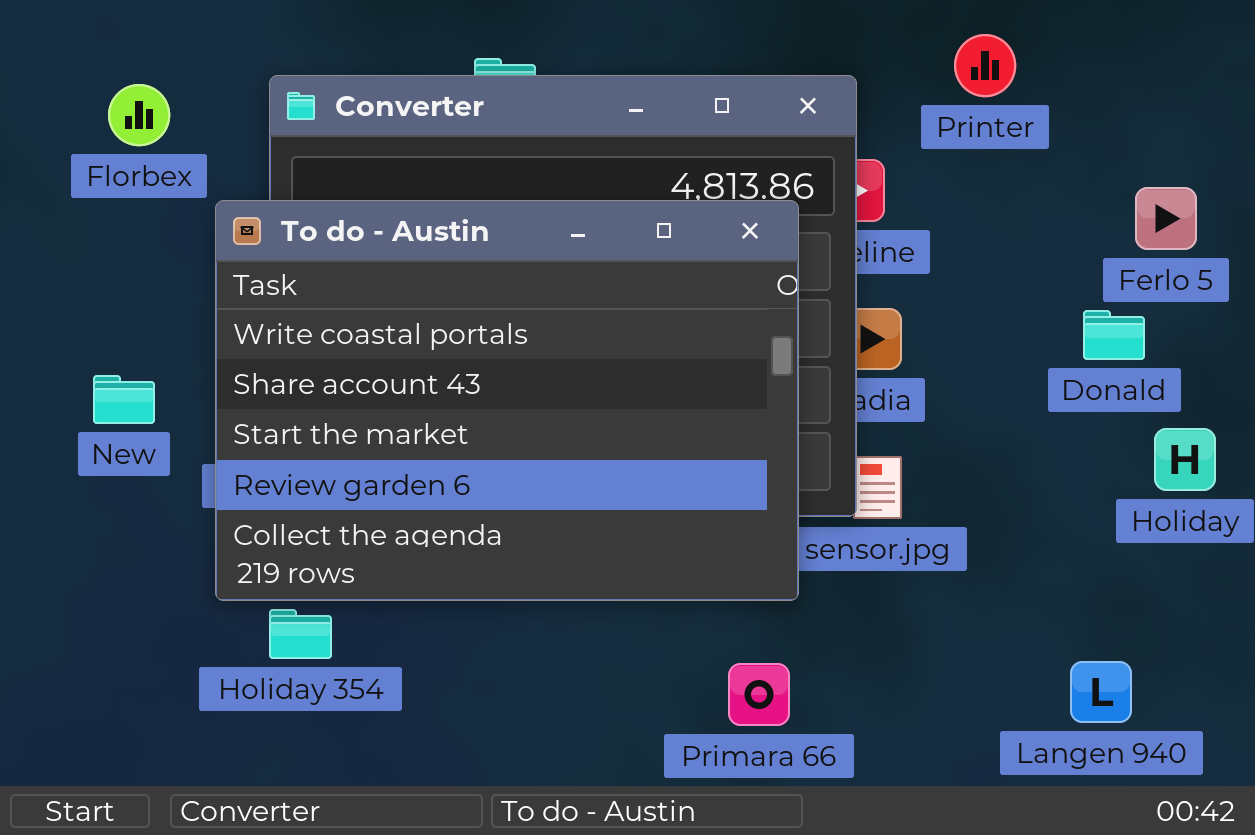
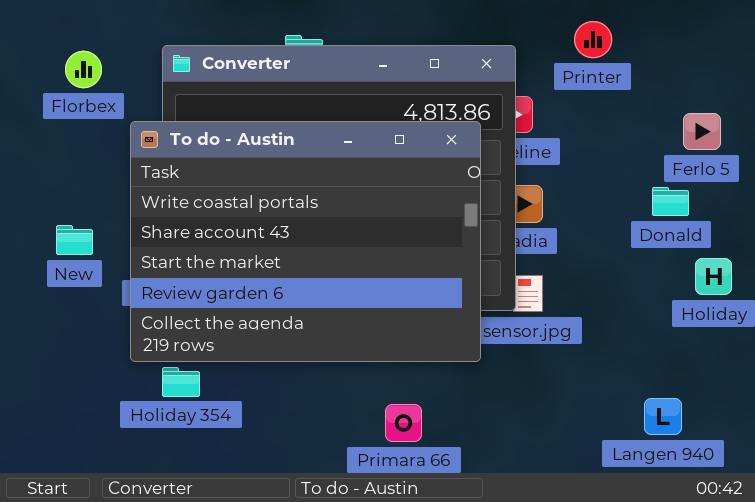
Primara 66: [728,663,790,726] -> [385,404,422,442], moved

